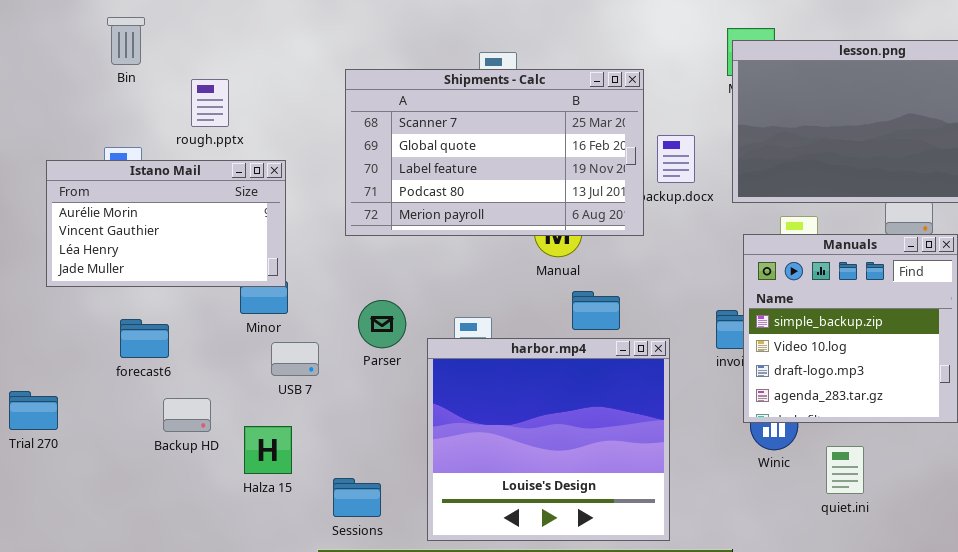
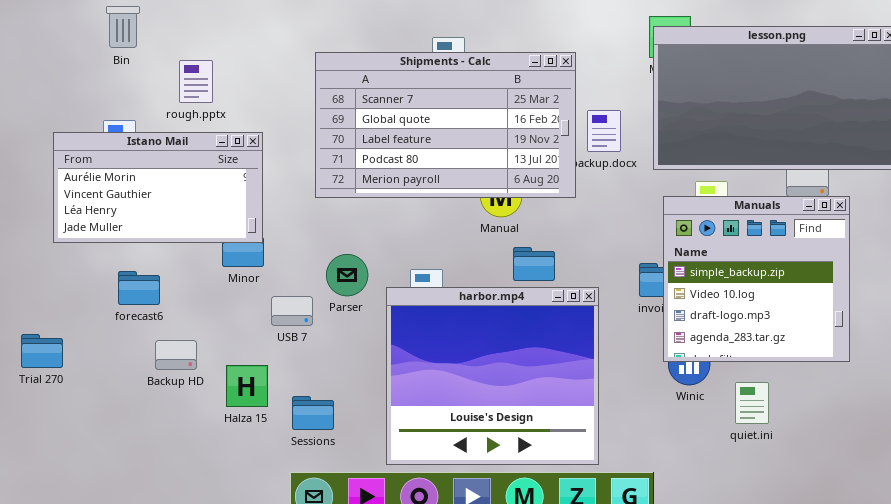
USB 7: [271,342,319,376] -> [271,296,313,326], moved
Sessions: [333,478,381,517] -> [292,396,334,430], moved

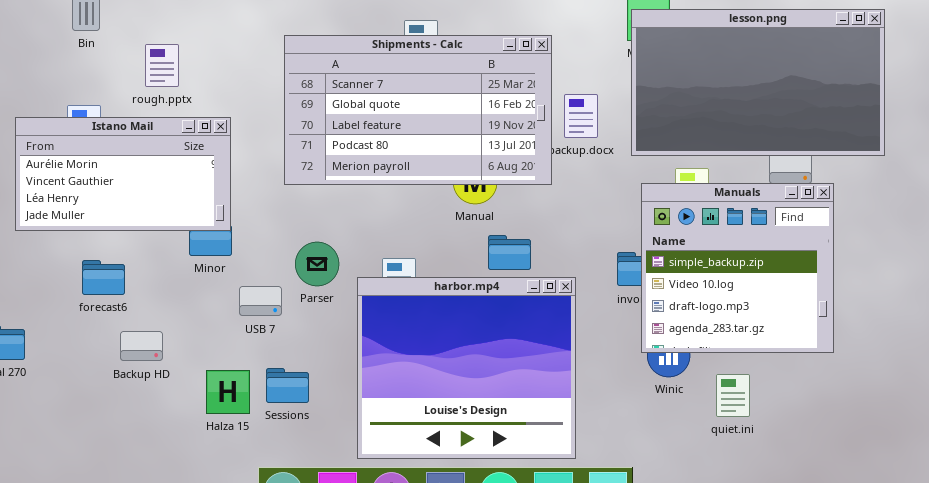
Halza 15: [226,365,268,407] -> [206,370,250,414], moved
Sessions: [292,396,334,430] -> [266,368,309,403], moved

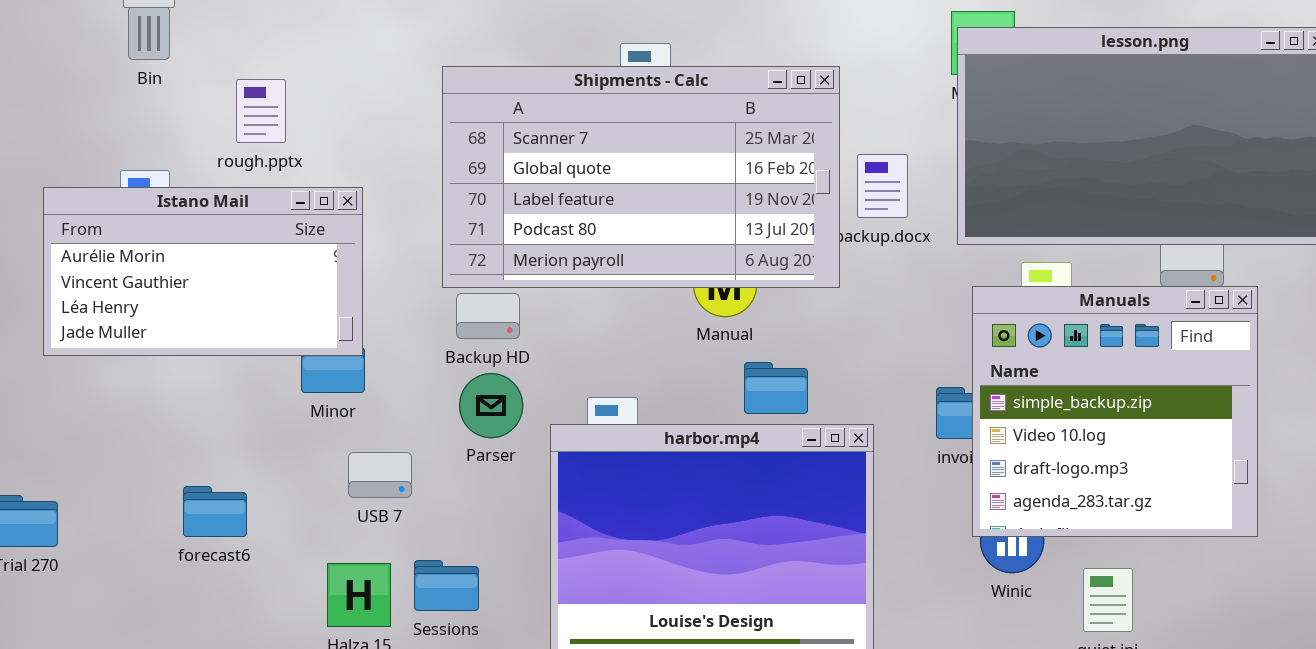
forecast6: [82,260,125,295] -> [183,486,247,537], moved
USB 7: [239,286,282,316] -> [348,452,412,498], moved
Backup HD: [120,331,163,361] -> [456,293,520,339], moved

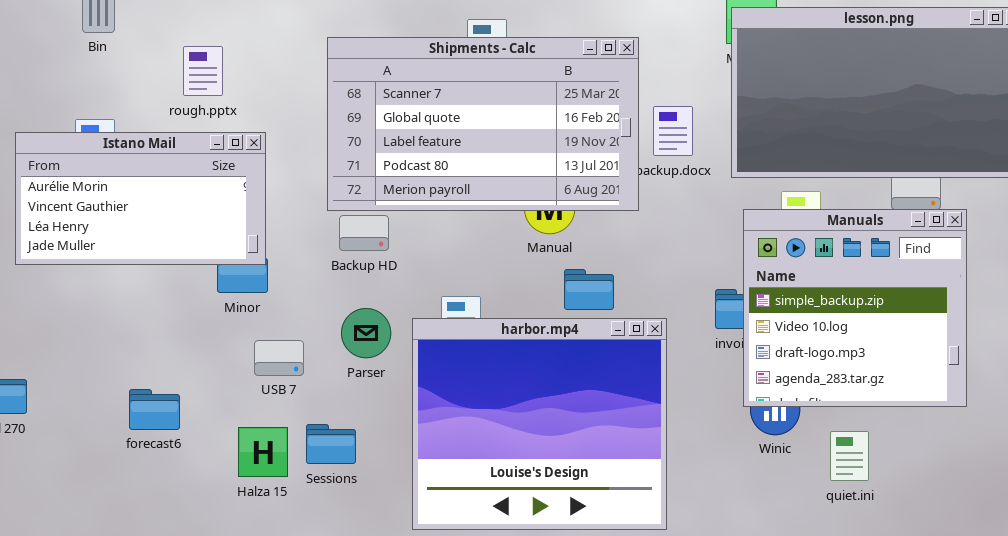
rough.pptx: [236,79,286,143] -> [183,46,223,96], moved
Parser: [459,373,523,438] -> [341,308,391,358], moved
forecast6: [183,486,247,537] -> [129,389,180,430], moved

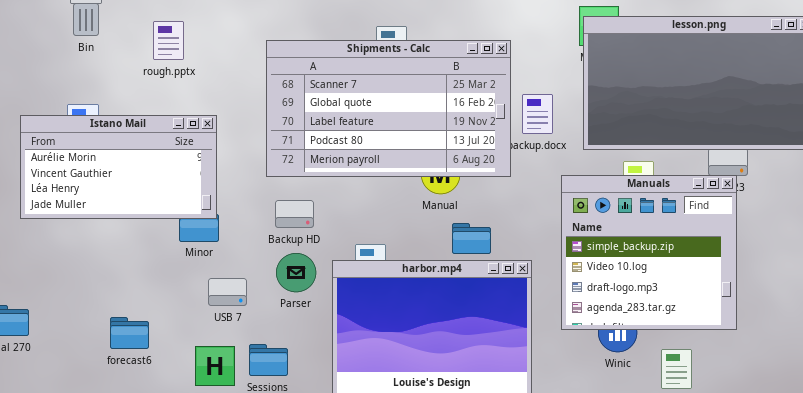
rough.pptx: [183,46,223,96] -> [153,21,184,60], moved
Manuals: [743,209,967,407] -> [561,175,737,330], moved
Backup HD: [339,215,389,251] -> [275,200,314,228], moved

